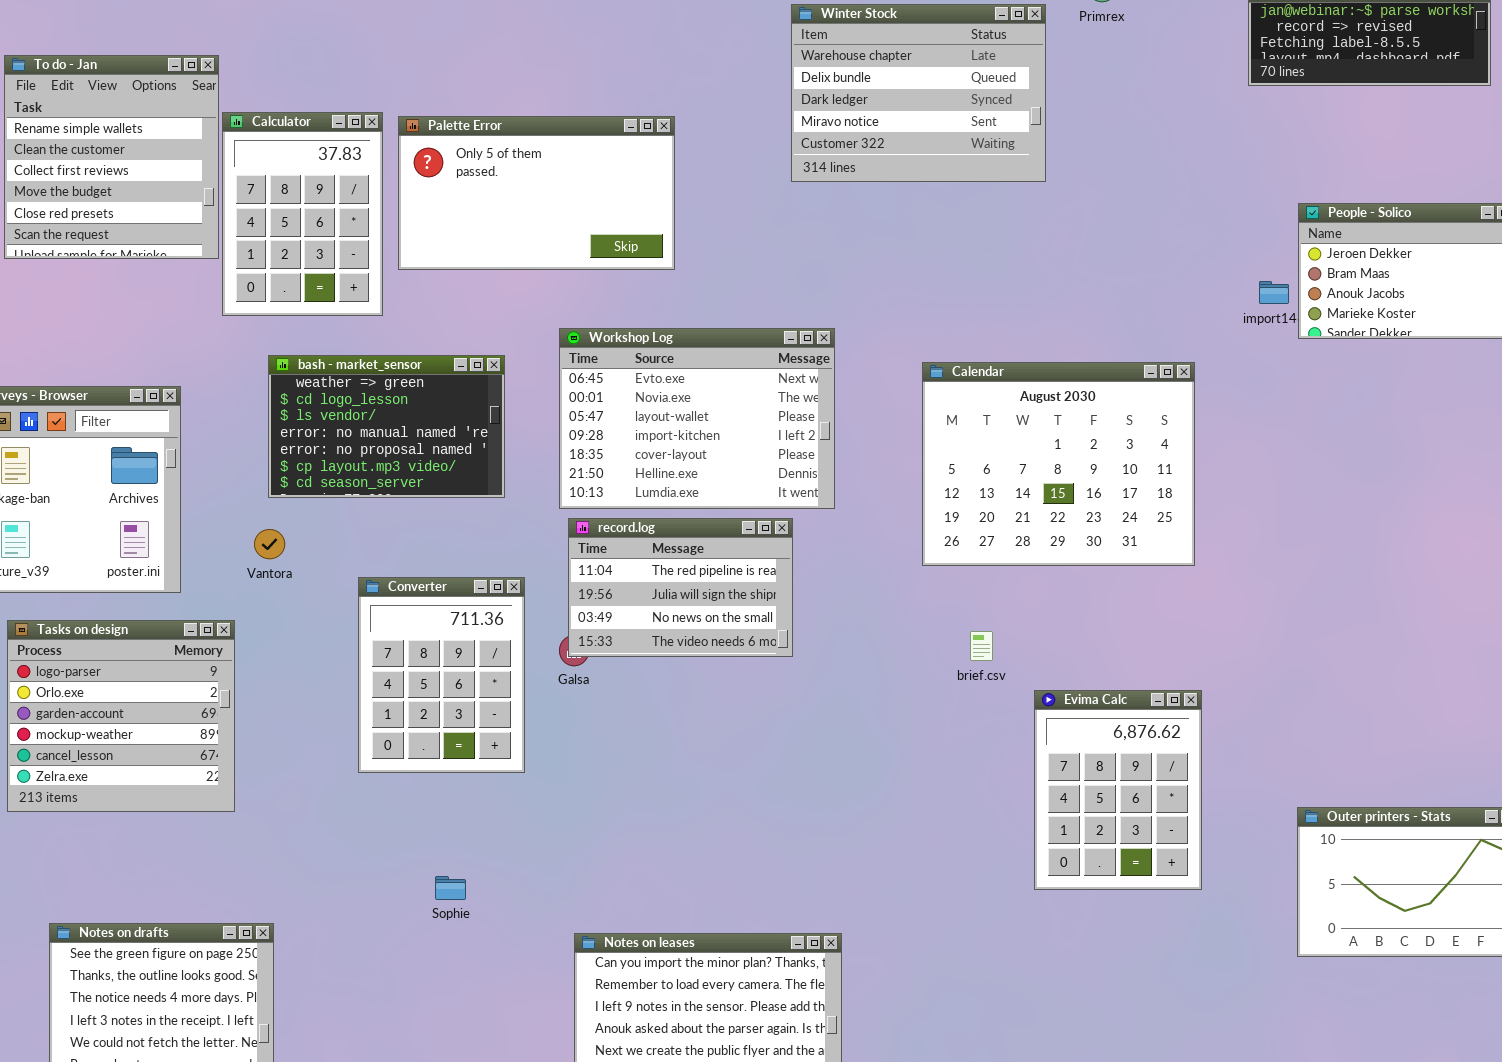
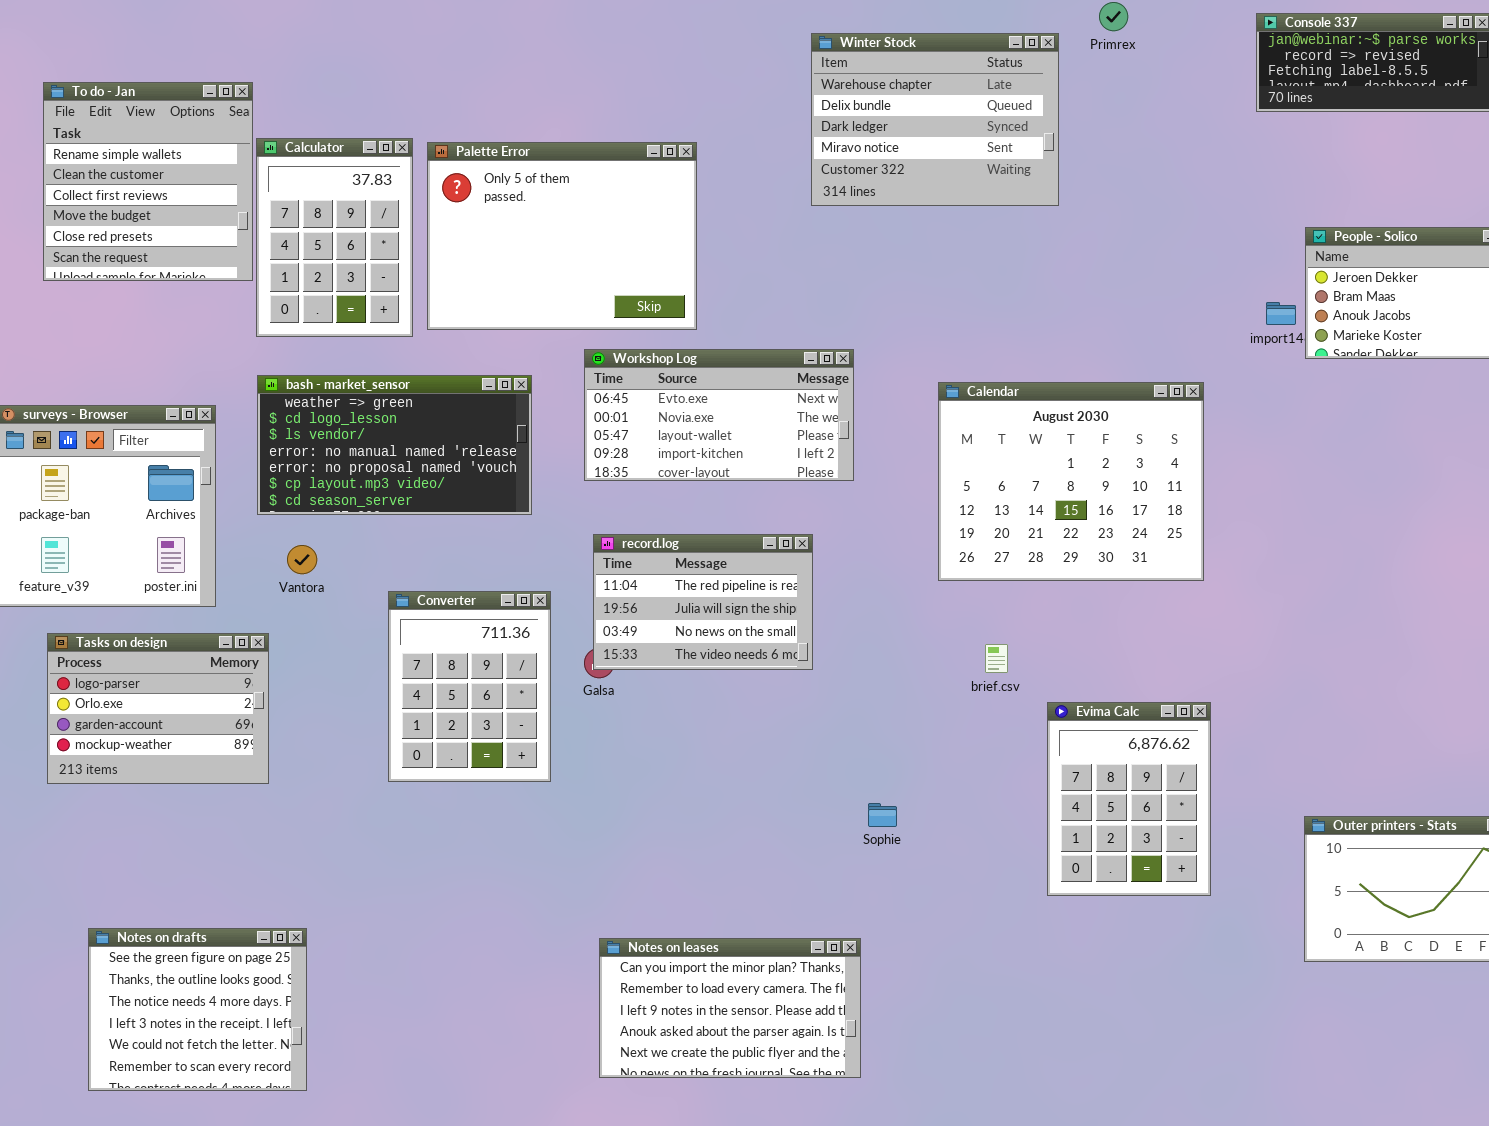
Palette Error: [398,116,675,270] -> [427,142,697,330], resized
Workshop Log: [559,328,835,509] -> [584,349,854,481], resized
bash - market_sensor: [268,355,505,498] -> [257,375,532,515], resized
Tasks on design: [7,620,235,812] -> [47,633,269,784], resized
Sophie: [435,876,466,900] -> [868,803,897,827], moved

